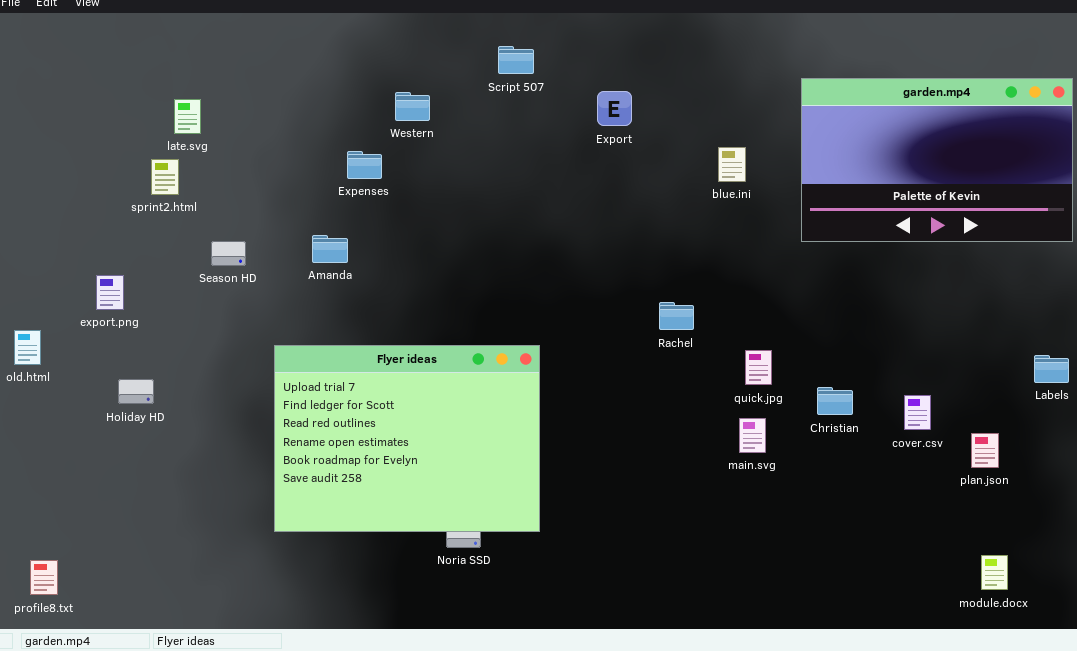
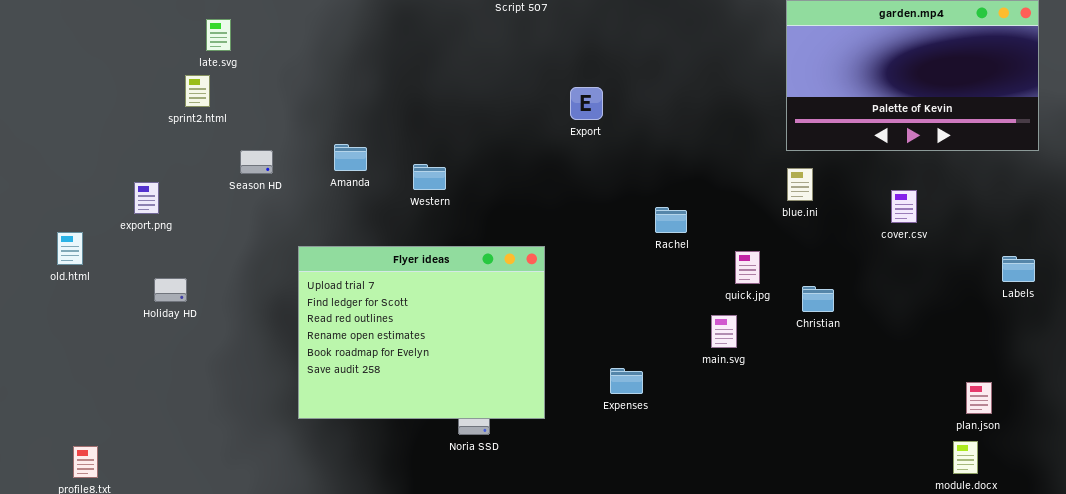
Export: [597,91,632,126] -> [570,87,603,120], moved
Western: [395,92,430,121] -> [413,164,446,190], moved
blue.ini: [718,147,746,182] -> [787,168,813,201], moved
Expenses: [347,151,382,179] -> [610,368,643,394], moved
cover.csv: [904,395,931,430] -> [891,190,917,223], moved
main.svg: [739,418,766,453] -> [711,315,737,348], moved
plan.json: [971,433,999,468] -> [966,382,992,414], moved

